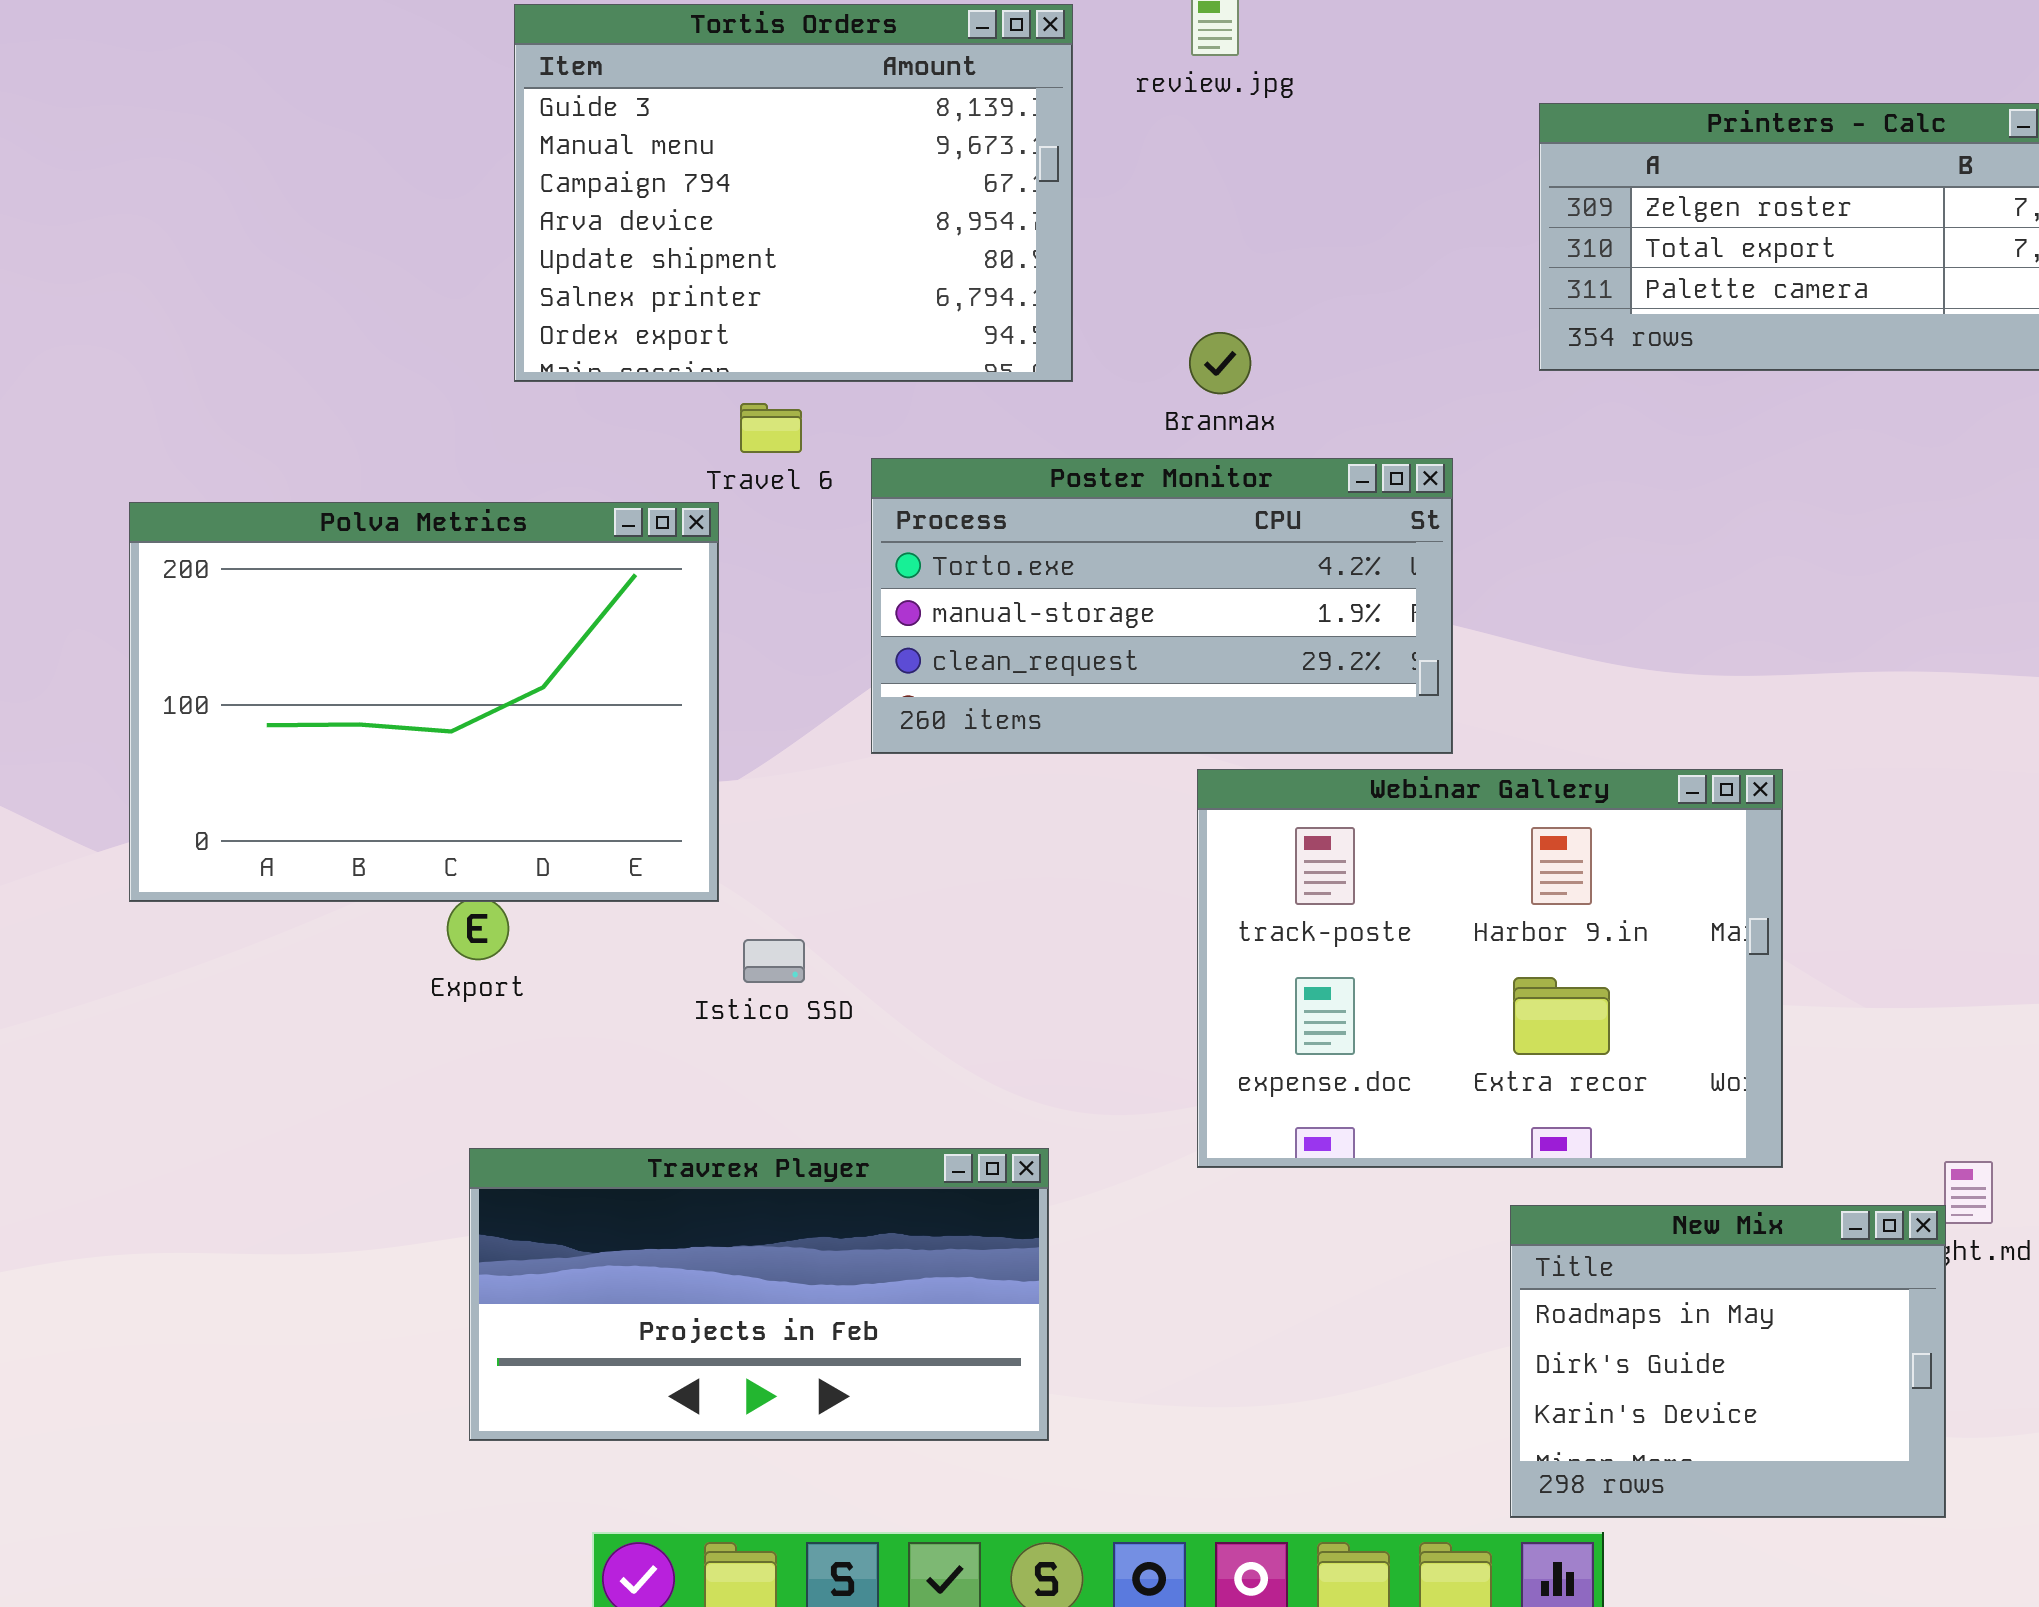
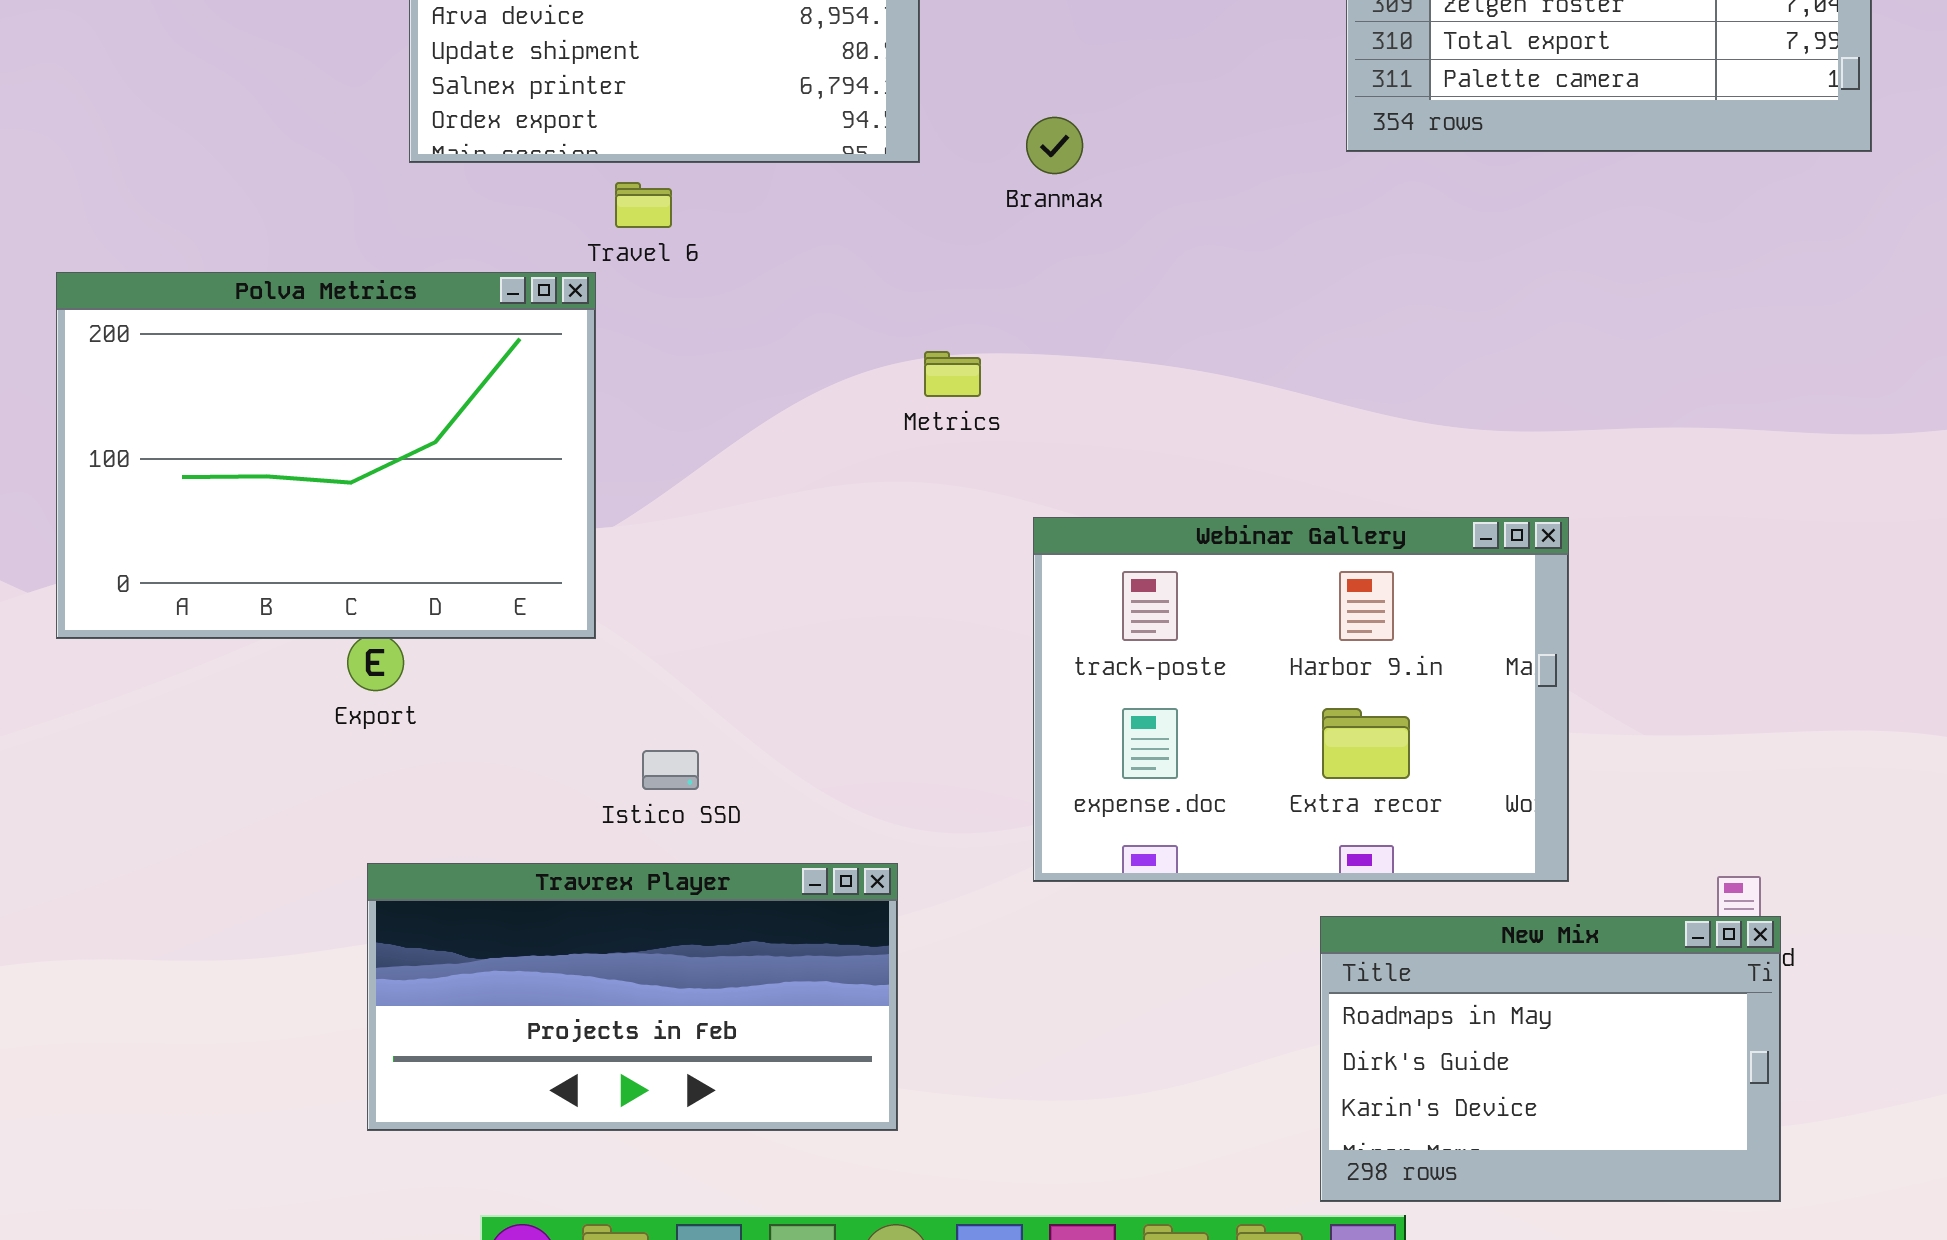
Poster Monitor: [871,458,1453,754] -> none, closed
Istico SSD: [743,939,805,983] -> [642,750,699,790], moved
New Mix: [1510,1205,1946,1518] -> [1320,916,1781,1202], resized

